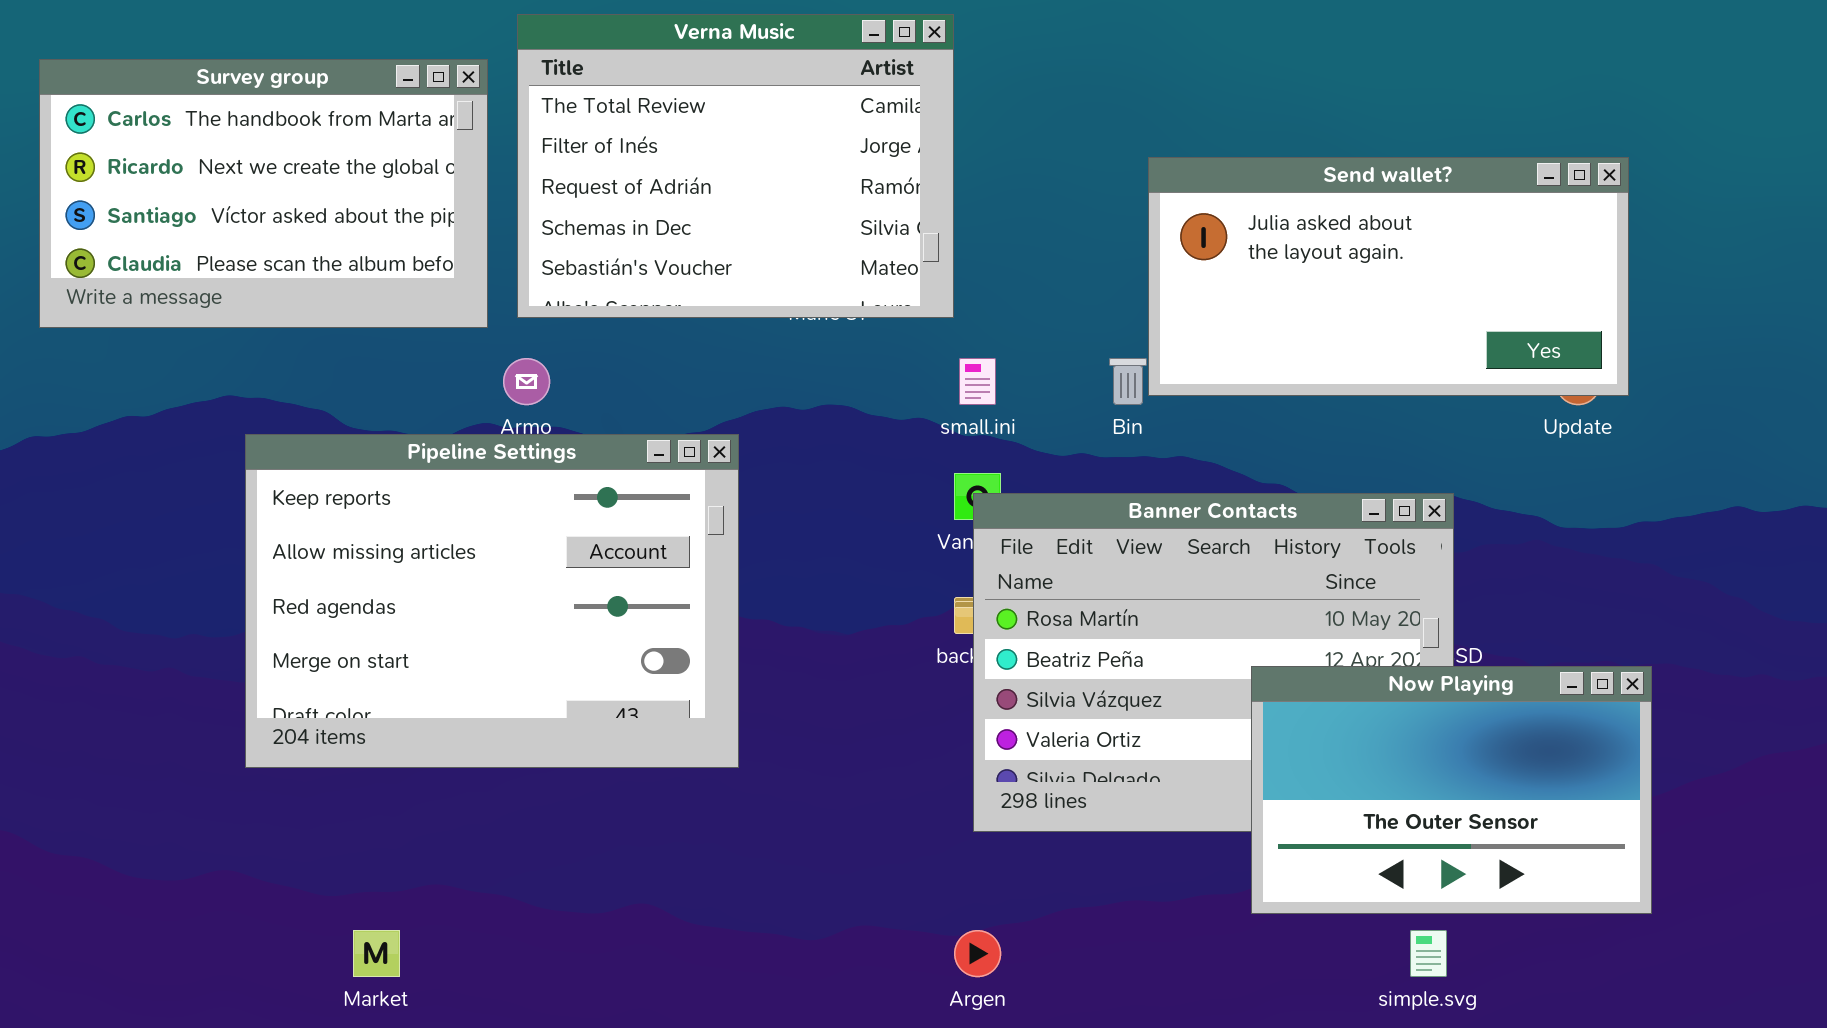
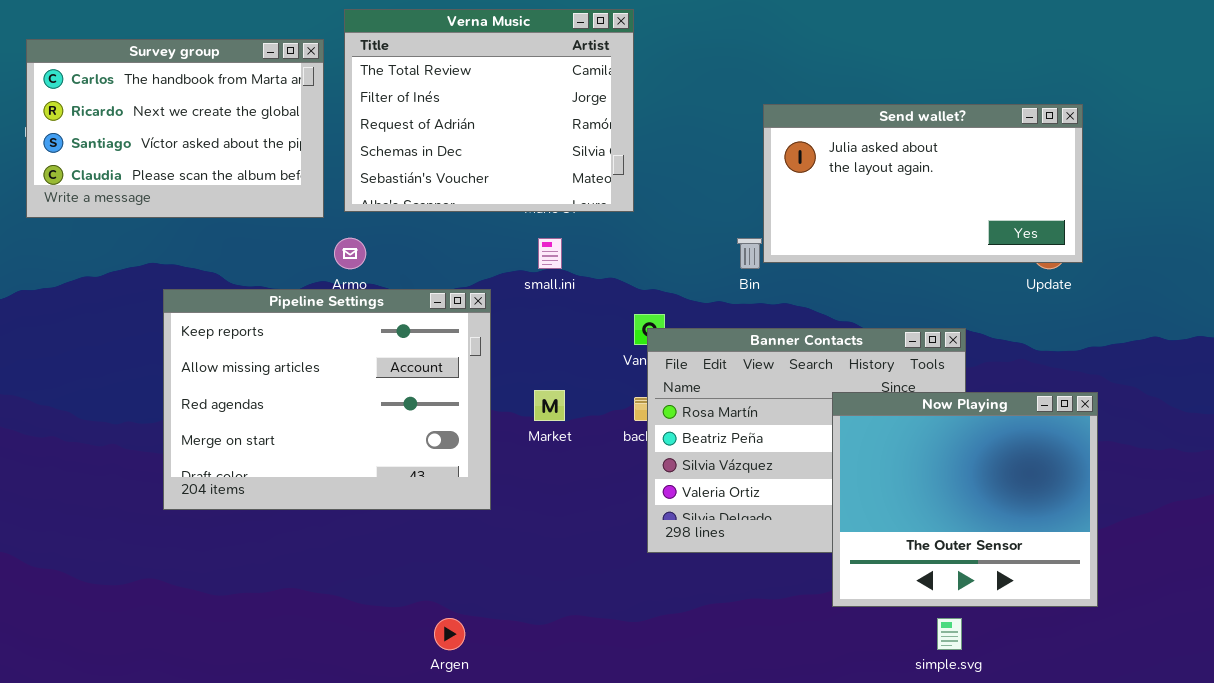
small.ini: [959,358,996,405] -> [538,238,562,269], moved
Now Playing: [1251,666,1652,914] -> [832,392,1098,607], resized
Market: [353,930,400,977] -> [534,390,565,421], moved
Argen: [954,930,1001,977] -> [434,618,465,650], moved

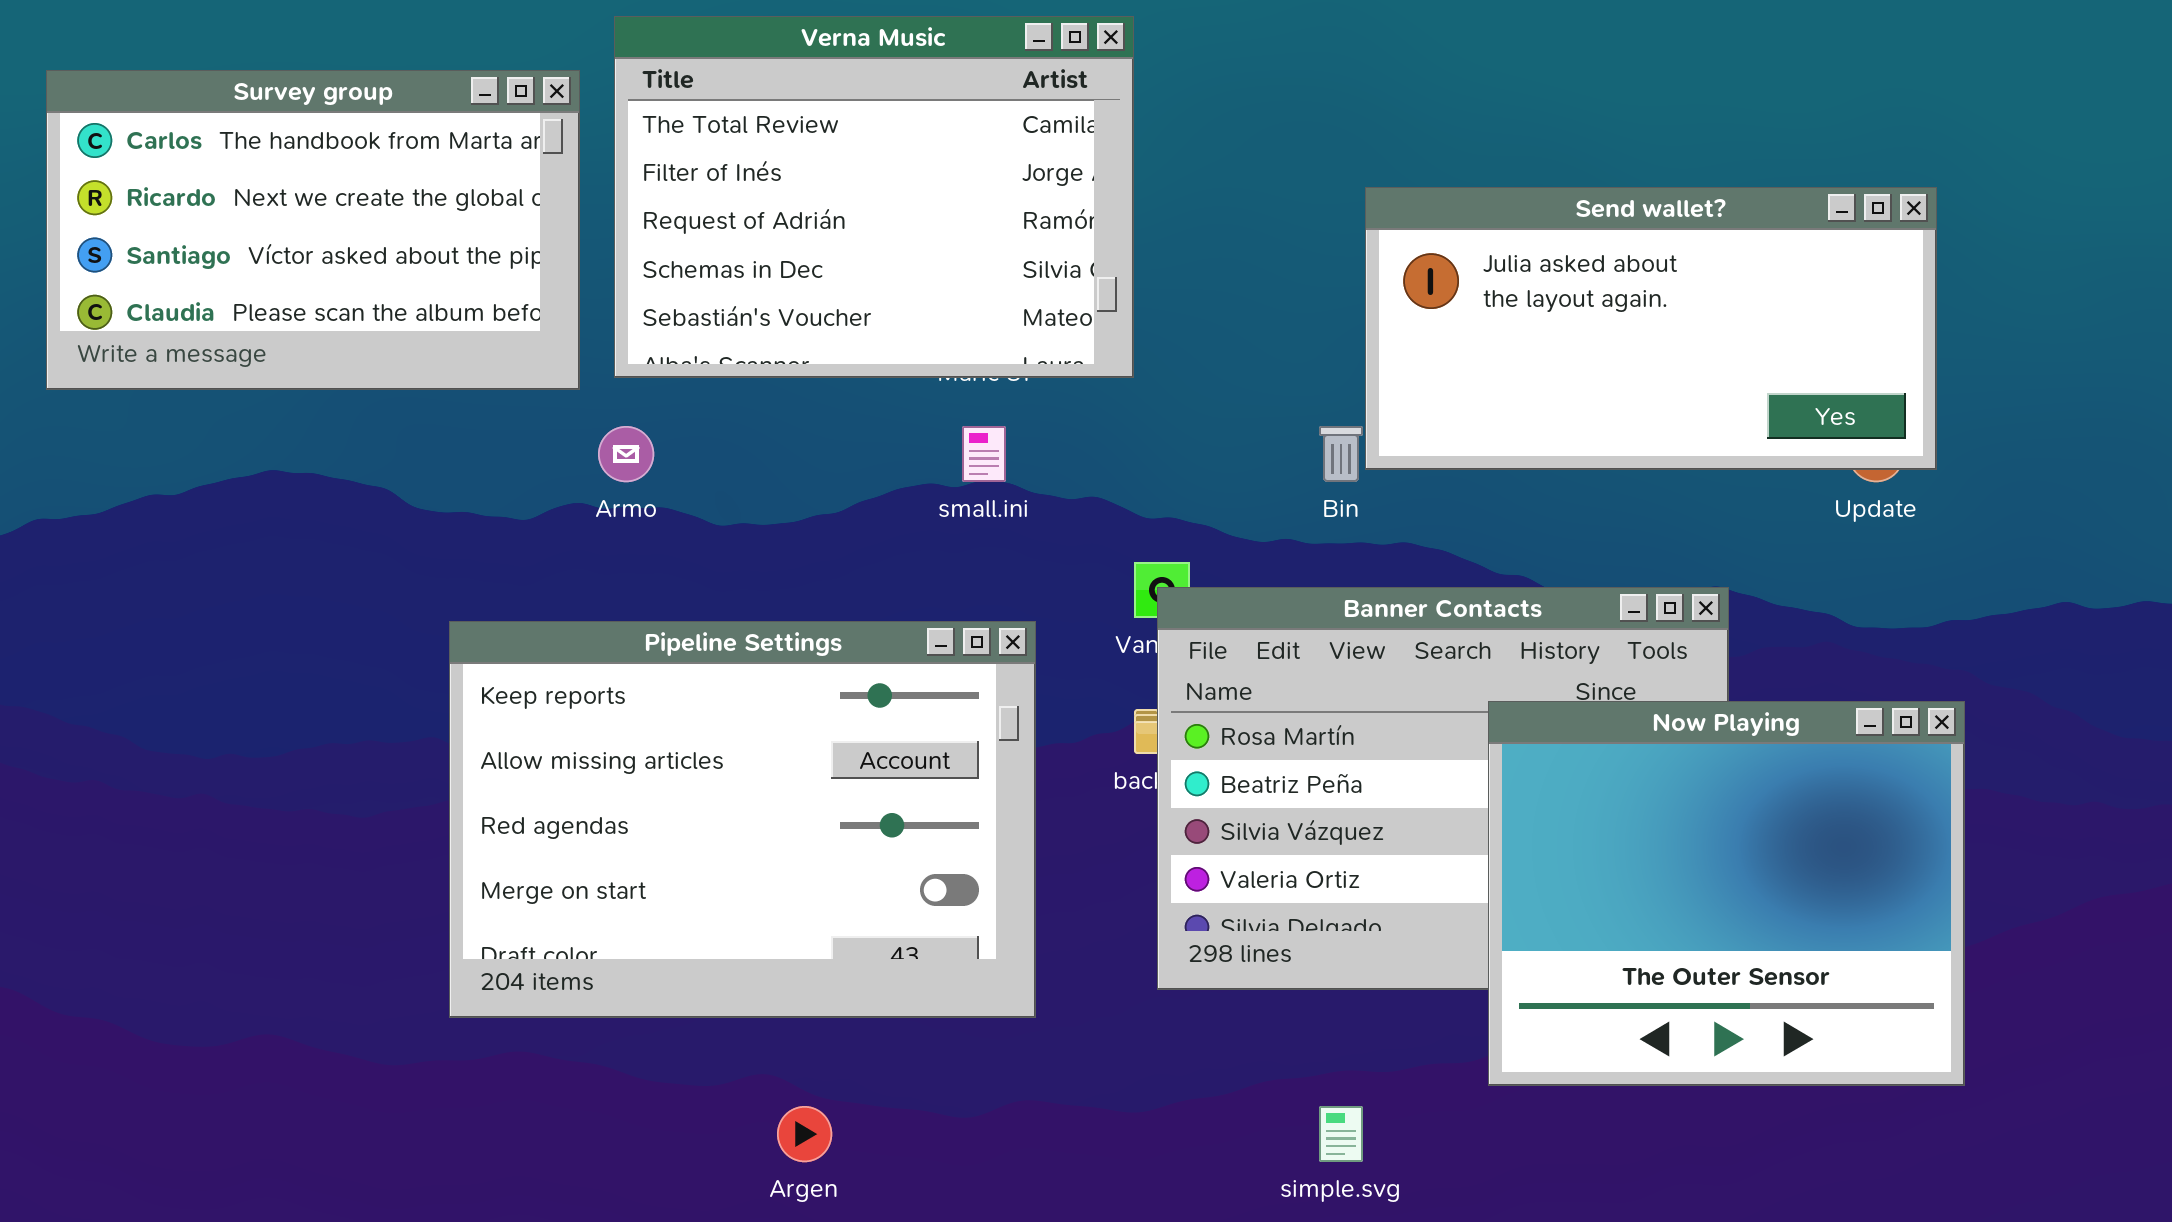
Pipeline Settings: [163,289,491,510] -> [449,621,1036,1018], moved
simple.svg: [937,618,962,650] -> [1319,1106,1363,1162], moved

